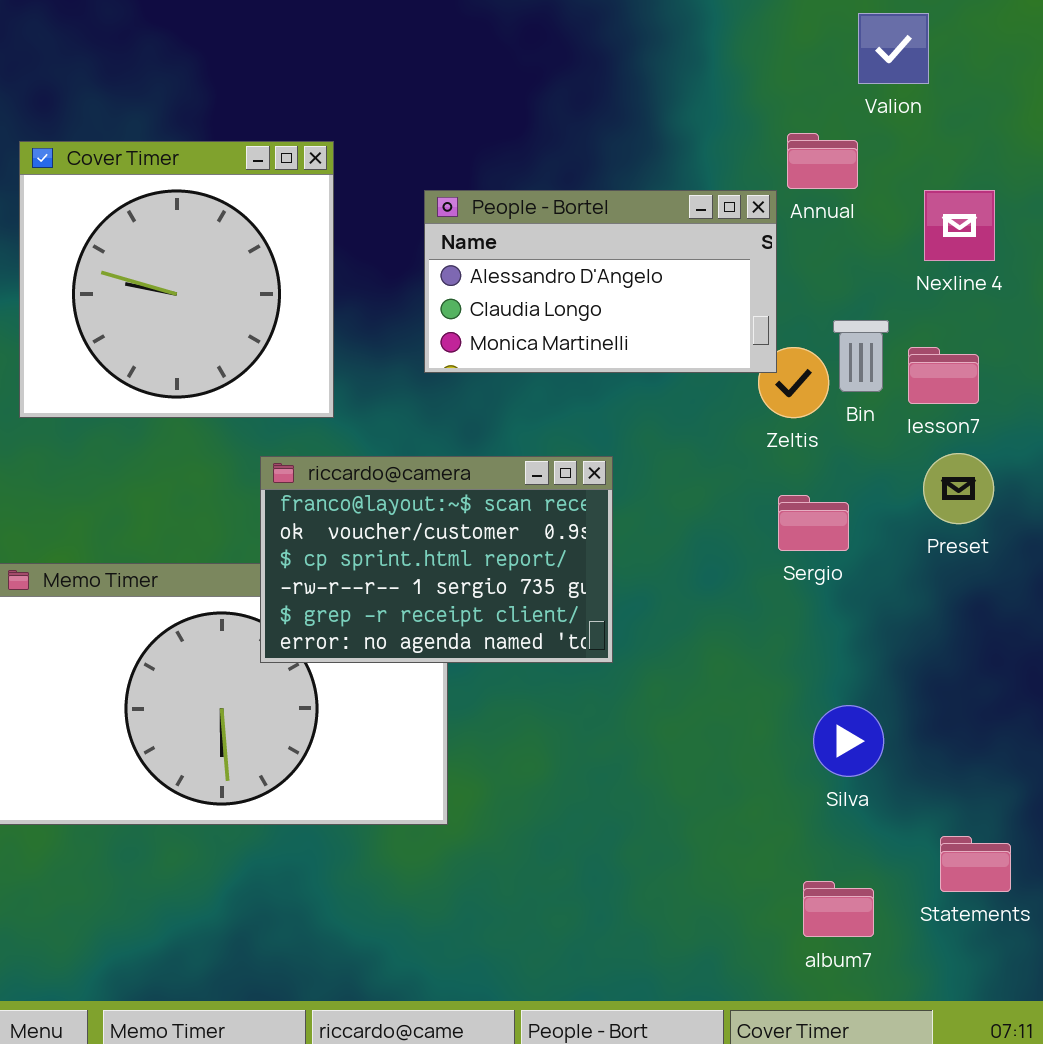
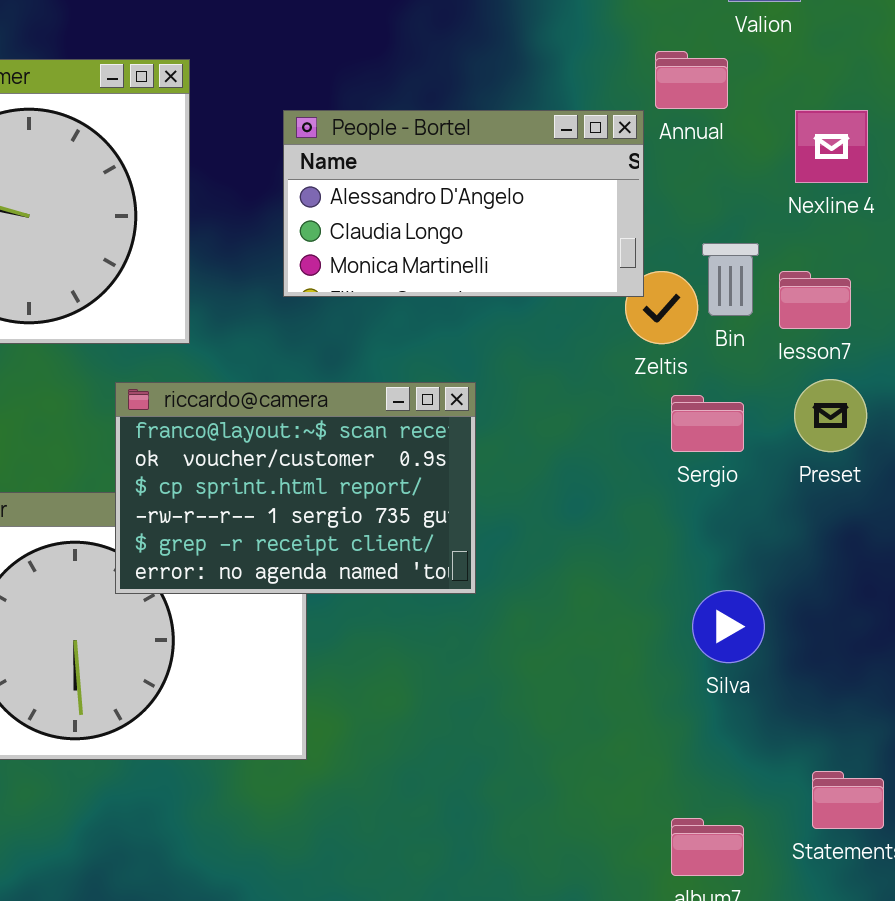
Sergio: [778,495,849,551] -> [671,395,744,452], moved
Silva: [813,705,884,777] -> [692,590,765,663], moved

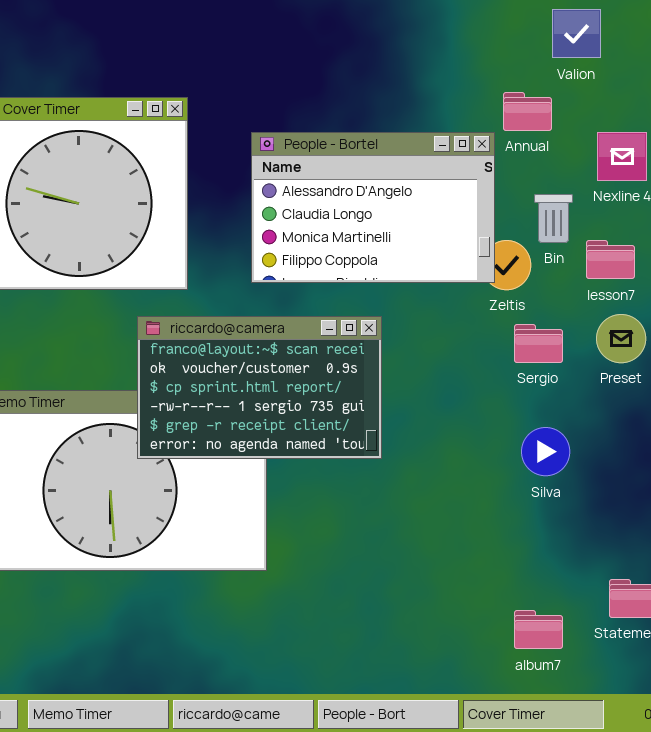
People - Bortel: [283,110,644,297] -> [251,132,495,283], resized
Bin: [702,243,759,316] -> [534,194,573,243], moved
Silva: [692,590,765,663] -> [521,427,570,476], moved

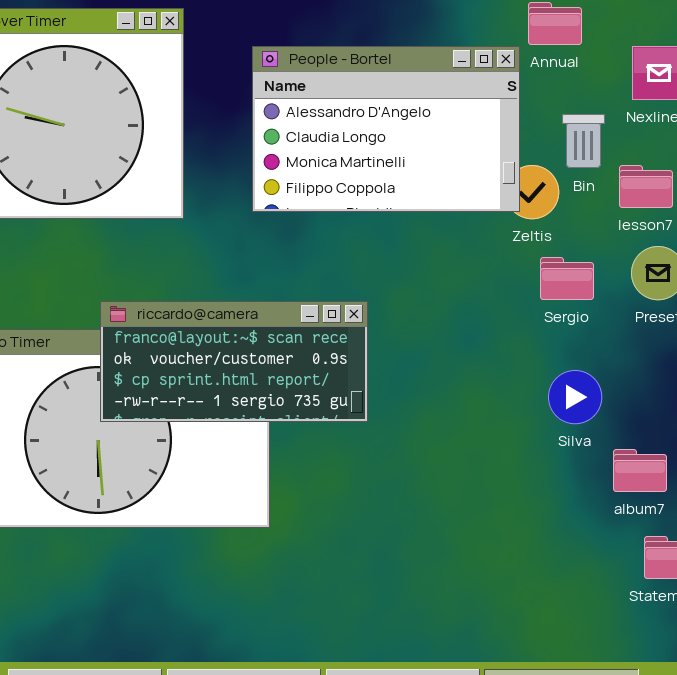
riccardo@camera: [137,316,382,459] -> [100,301,368,422], moved, resized
album7: [514,610,563,649] -> [613,449,667,492], moved

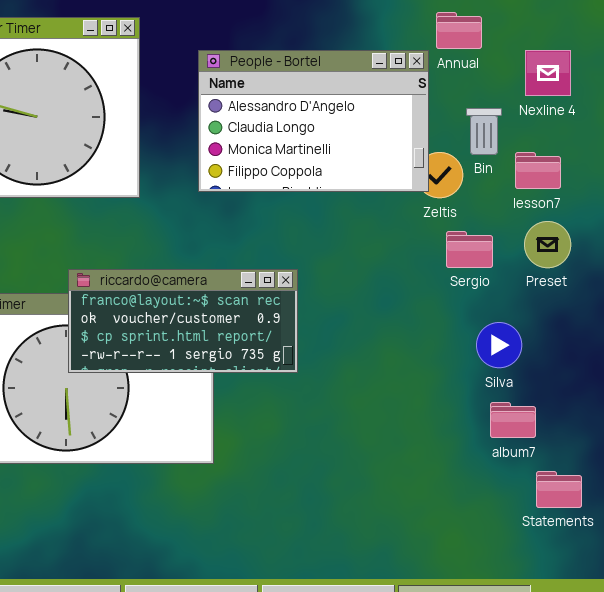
Silva: [548,370,602,424] -> [476,322,522,368], moved
album7: [613,449,667,492] -> [490,402,536,438], moved

